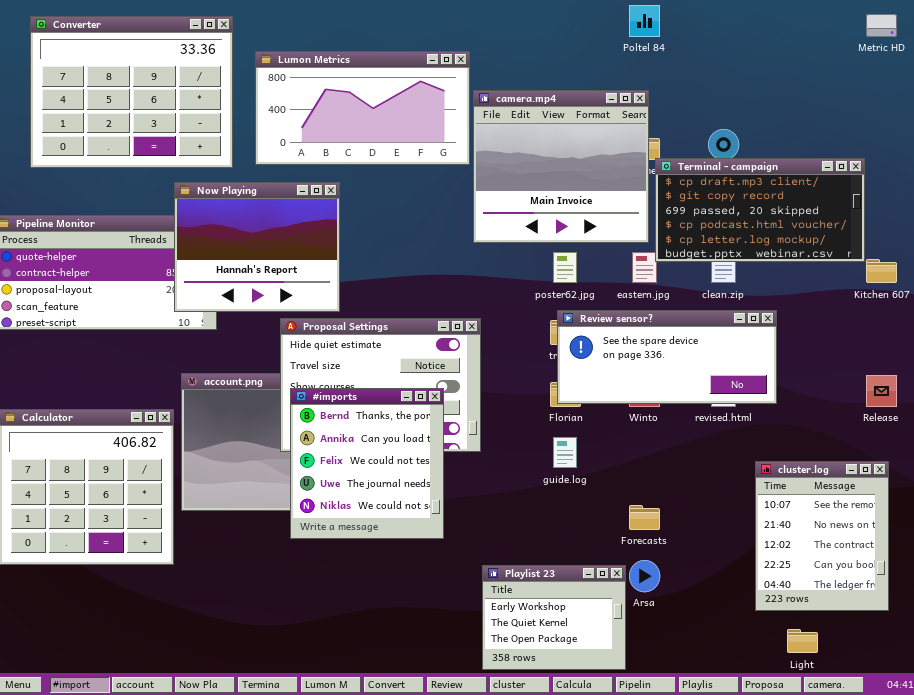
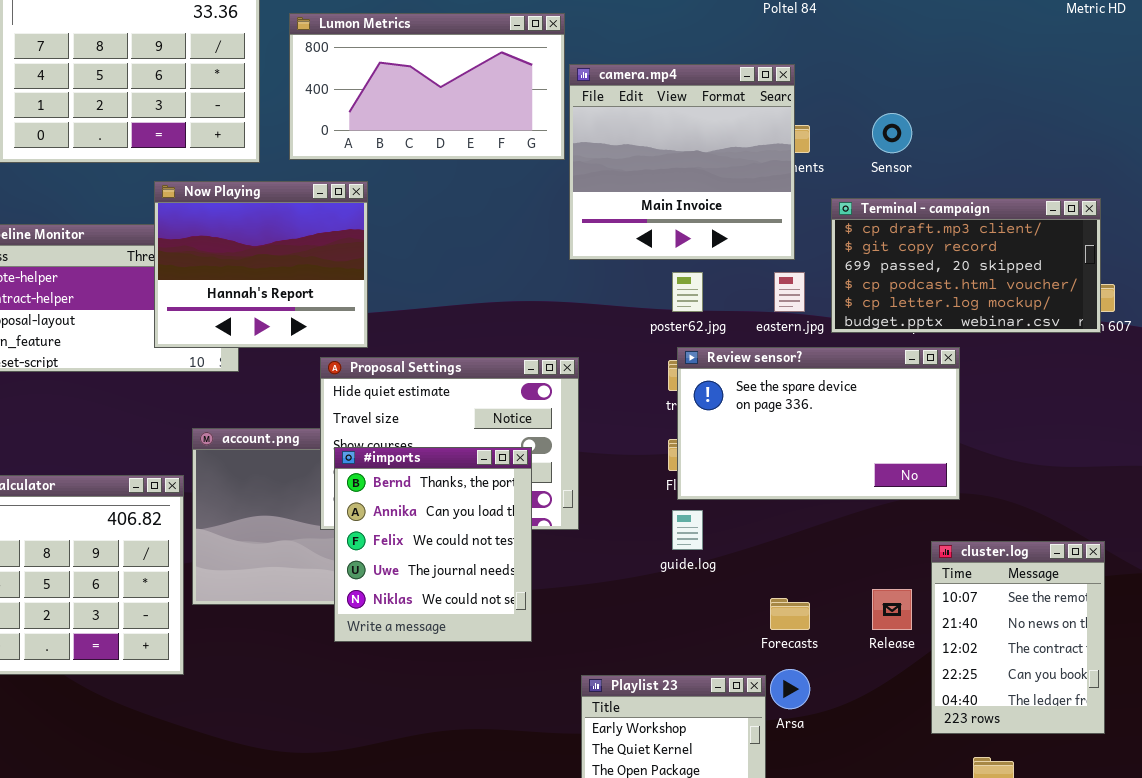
Terminal - campaign: [655,158,865,262] -> [831,198,1101,333], moved
Now Playing: [174,182,340,312] -> [154,181,368,348], moved
Review sensor?: [557,310,777,404] -> [677,347,960,500], resized
Release: [866,375,897,407] -> [872,589,912,630], moved

